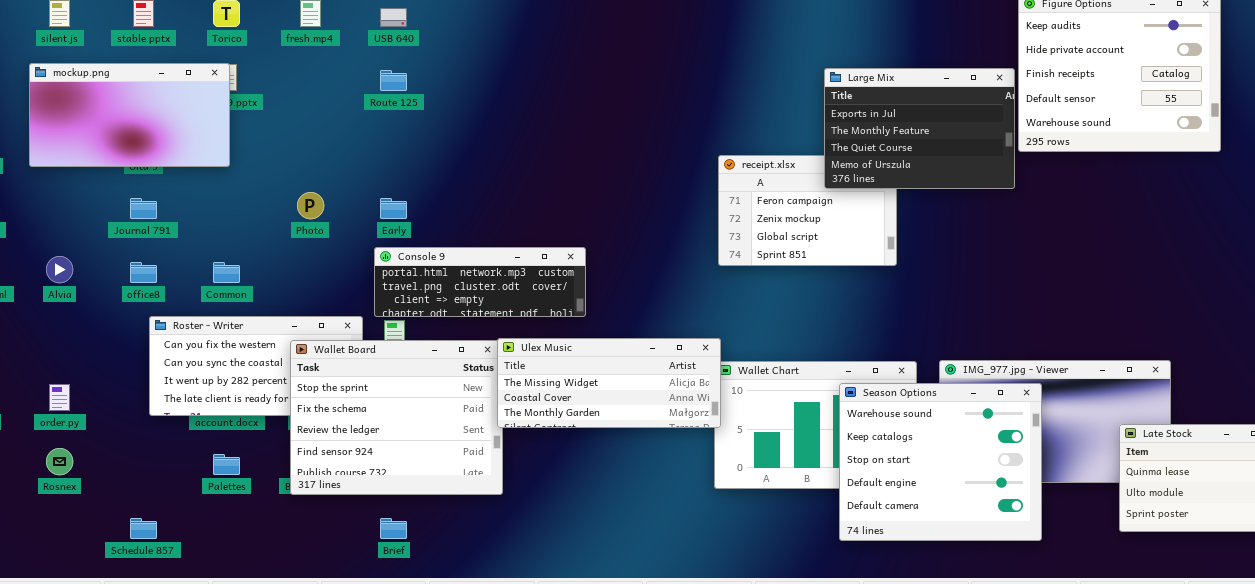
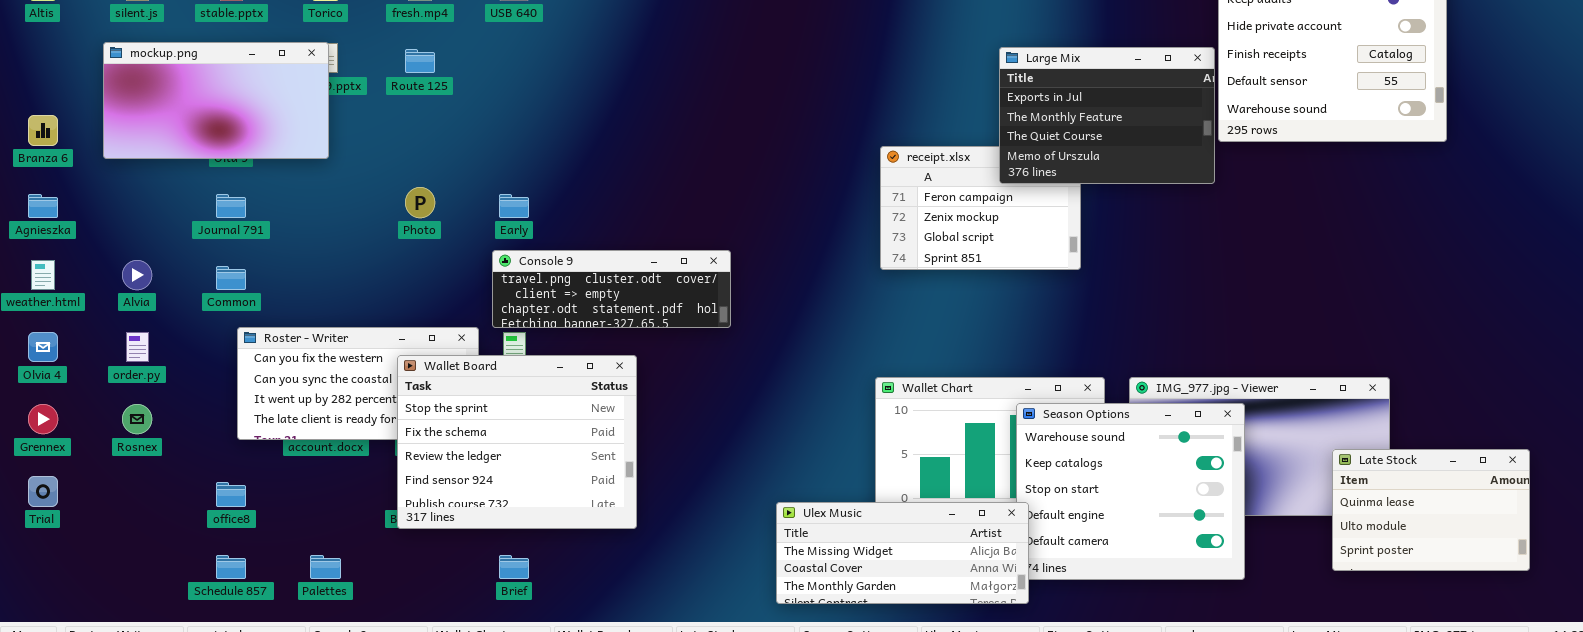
Route 125: [380,70,407,91] -> [405,49,435,73], moved
Console 9: [374,247,586,317] -> [492,250,731,328], scrolled down 1 row
office8: [130,262,157,283] -> [216,482,246,507], moved
Common: [213,262,240,283] -> [216,266,246,290], moved
Ulex Music: [497,338,721,428] -> [776,502,1029,604], moved
order.py: [49,384,70,411] -> [126,332,149,362], moved
Rosnex: [46,448,73,475] -> [122,404,152,434], moved
Palettes: [213,454,240,475] -> [310,555,341,579], moved

